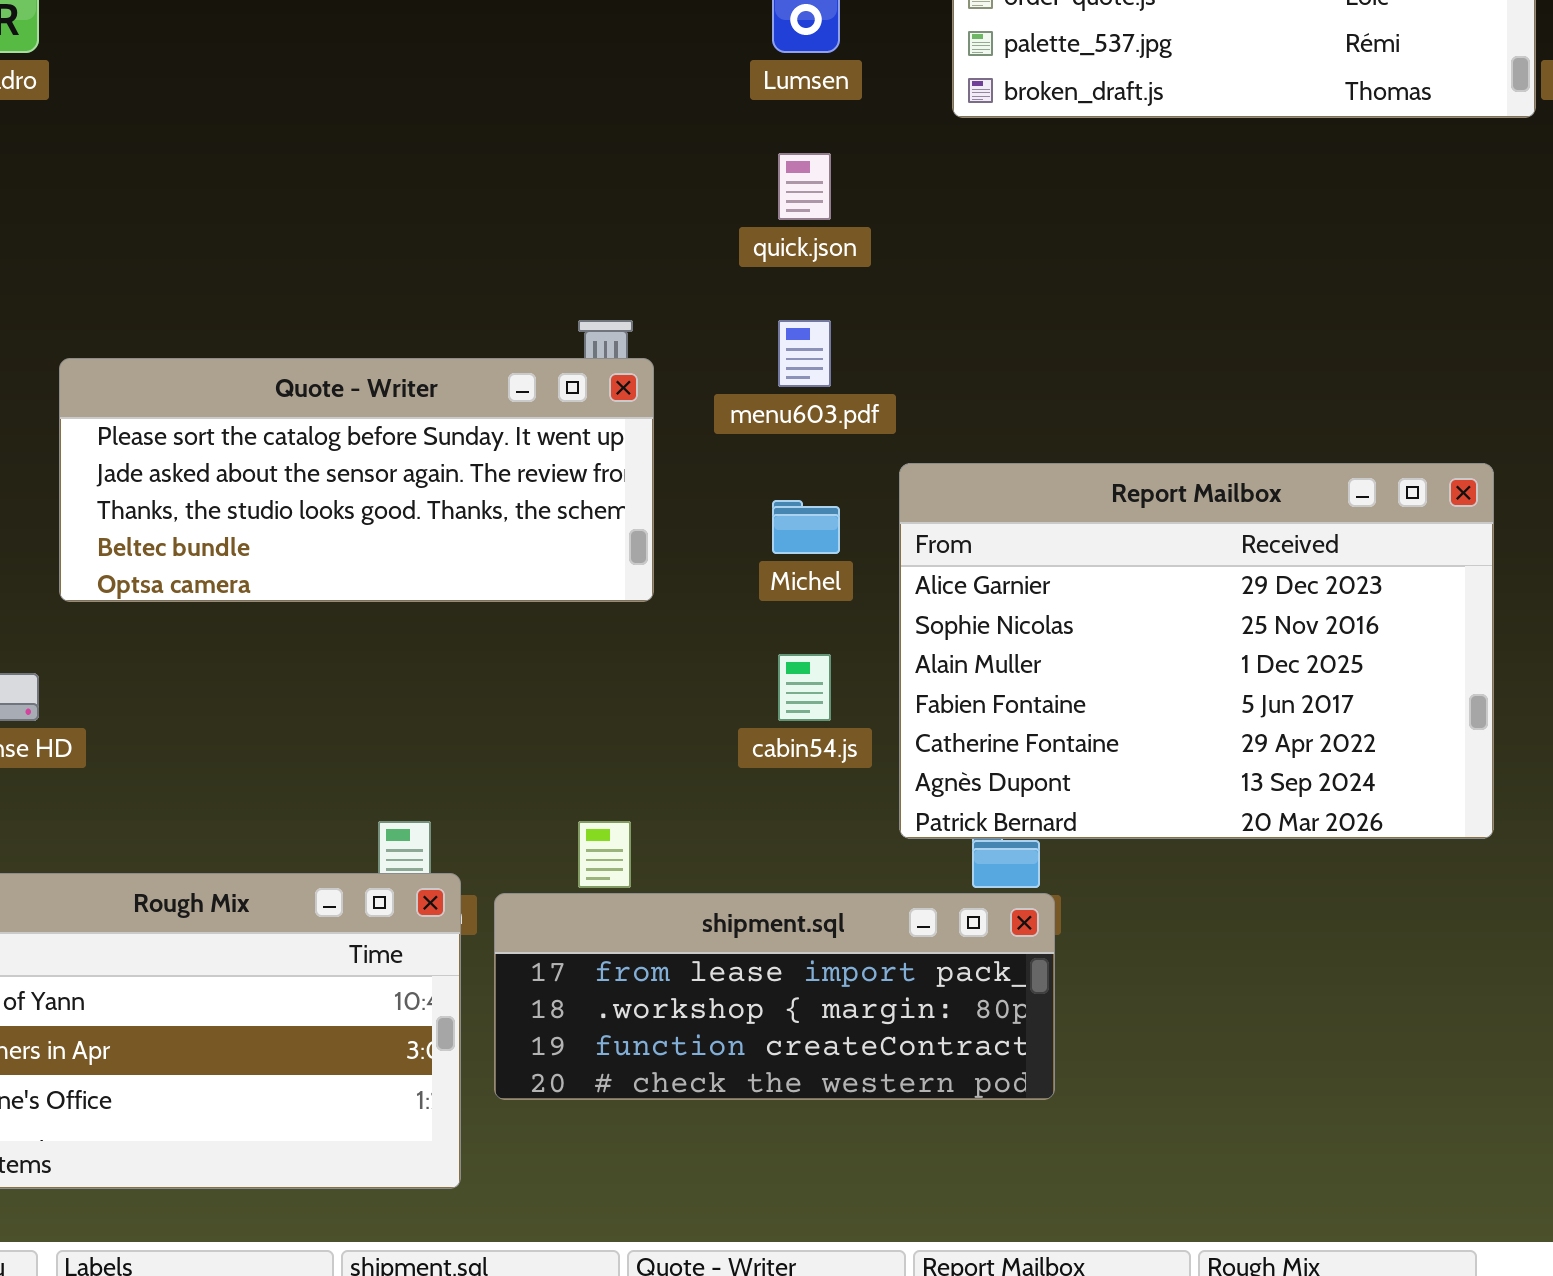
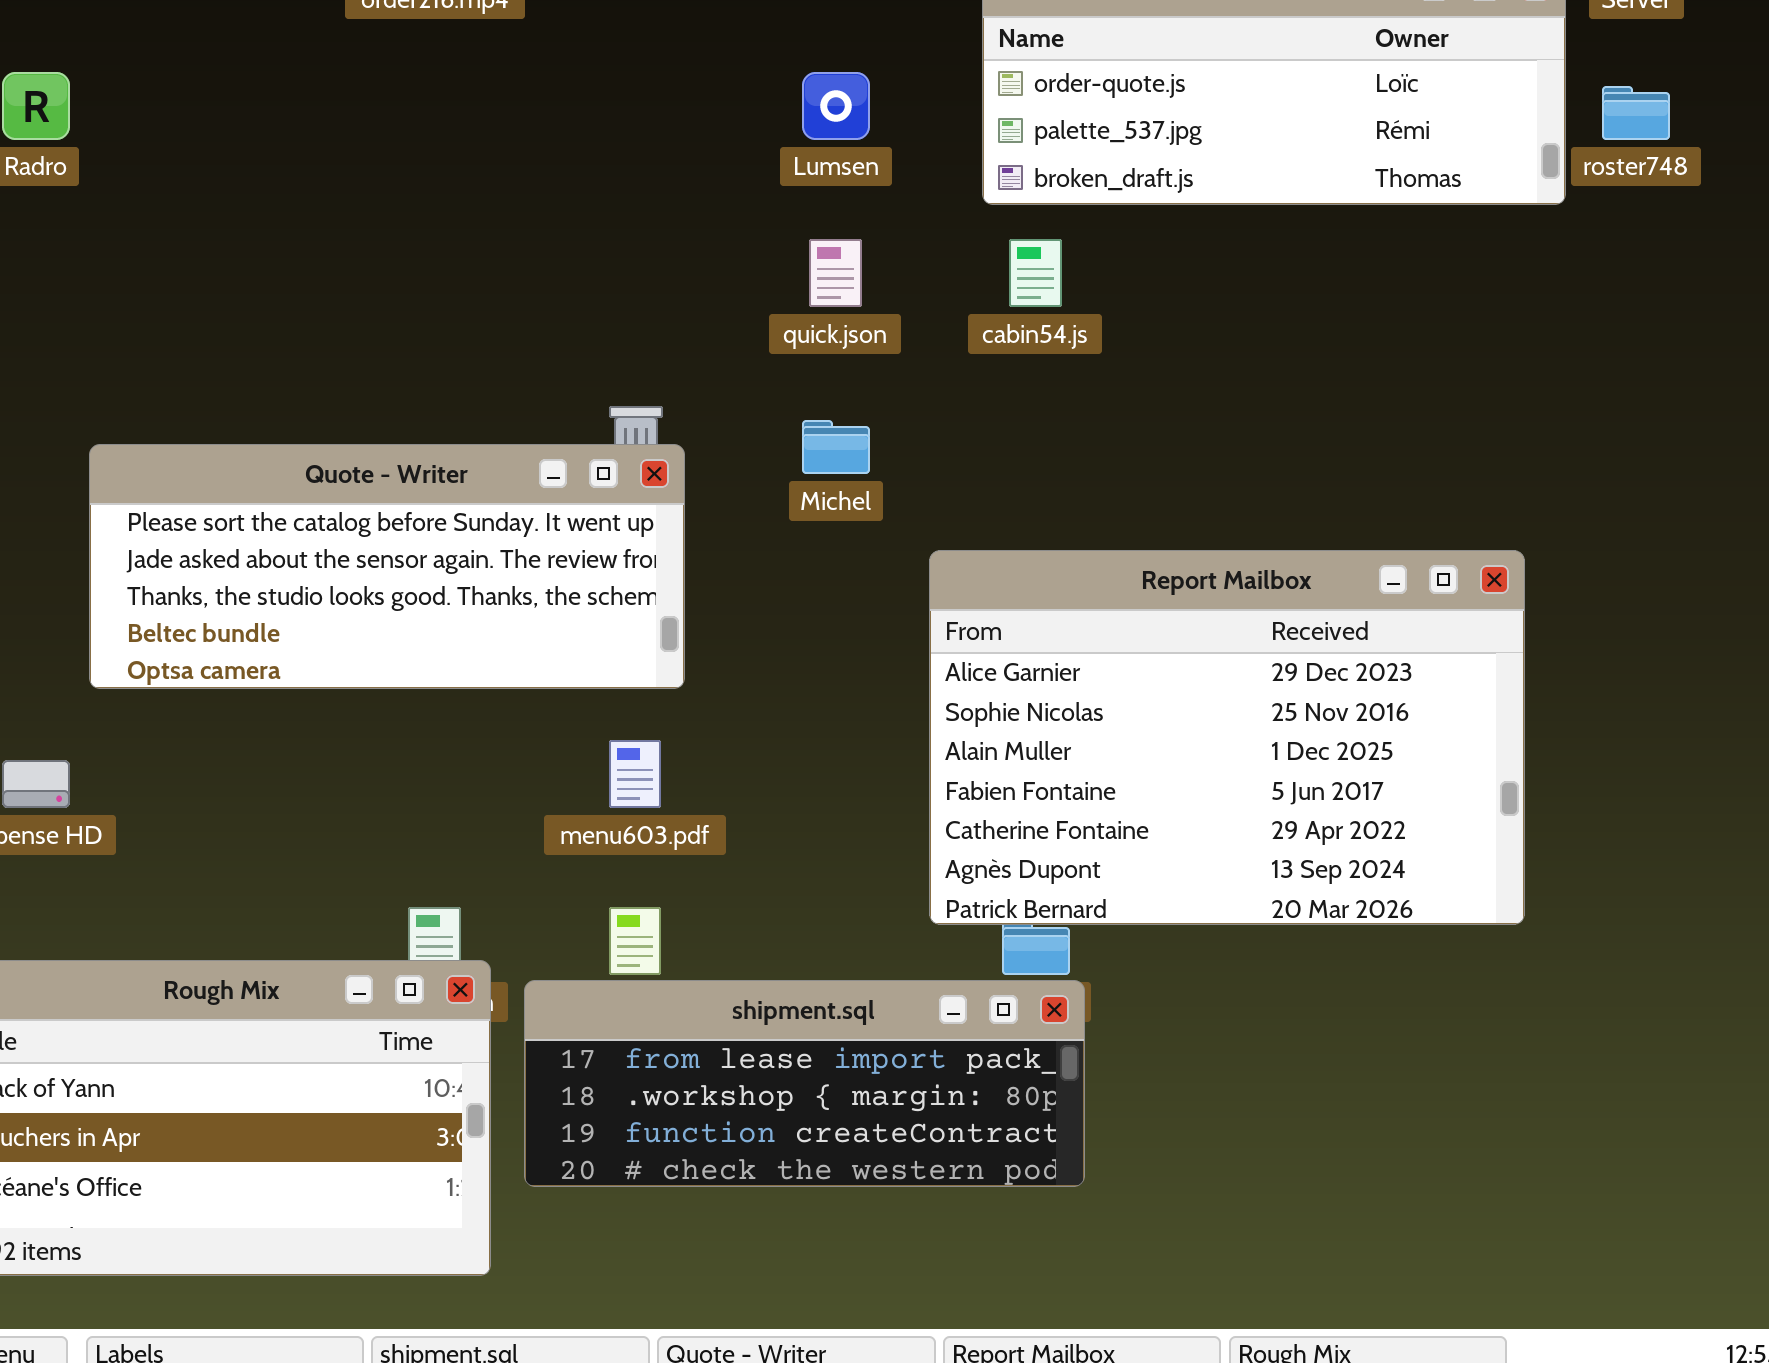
menu603.pdf: [778,320,831,387] -> [609,740,661,808], moved
Michel: [772,500,840,554] -> [802,420,870,474], moved
cabin54.js: [778,654,831,721] -> [1009,239,1062,307], moved

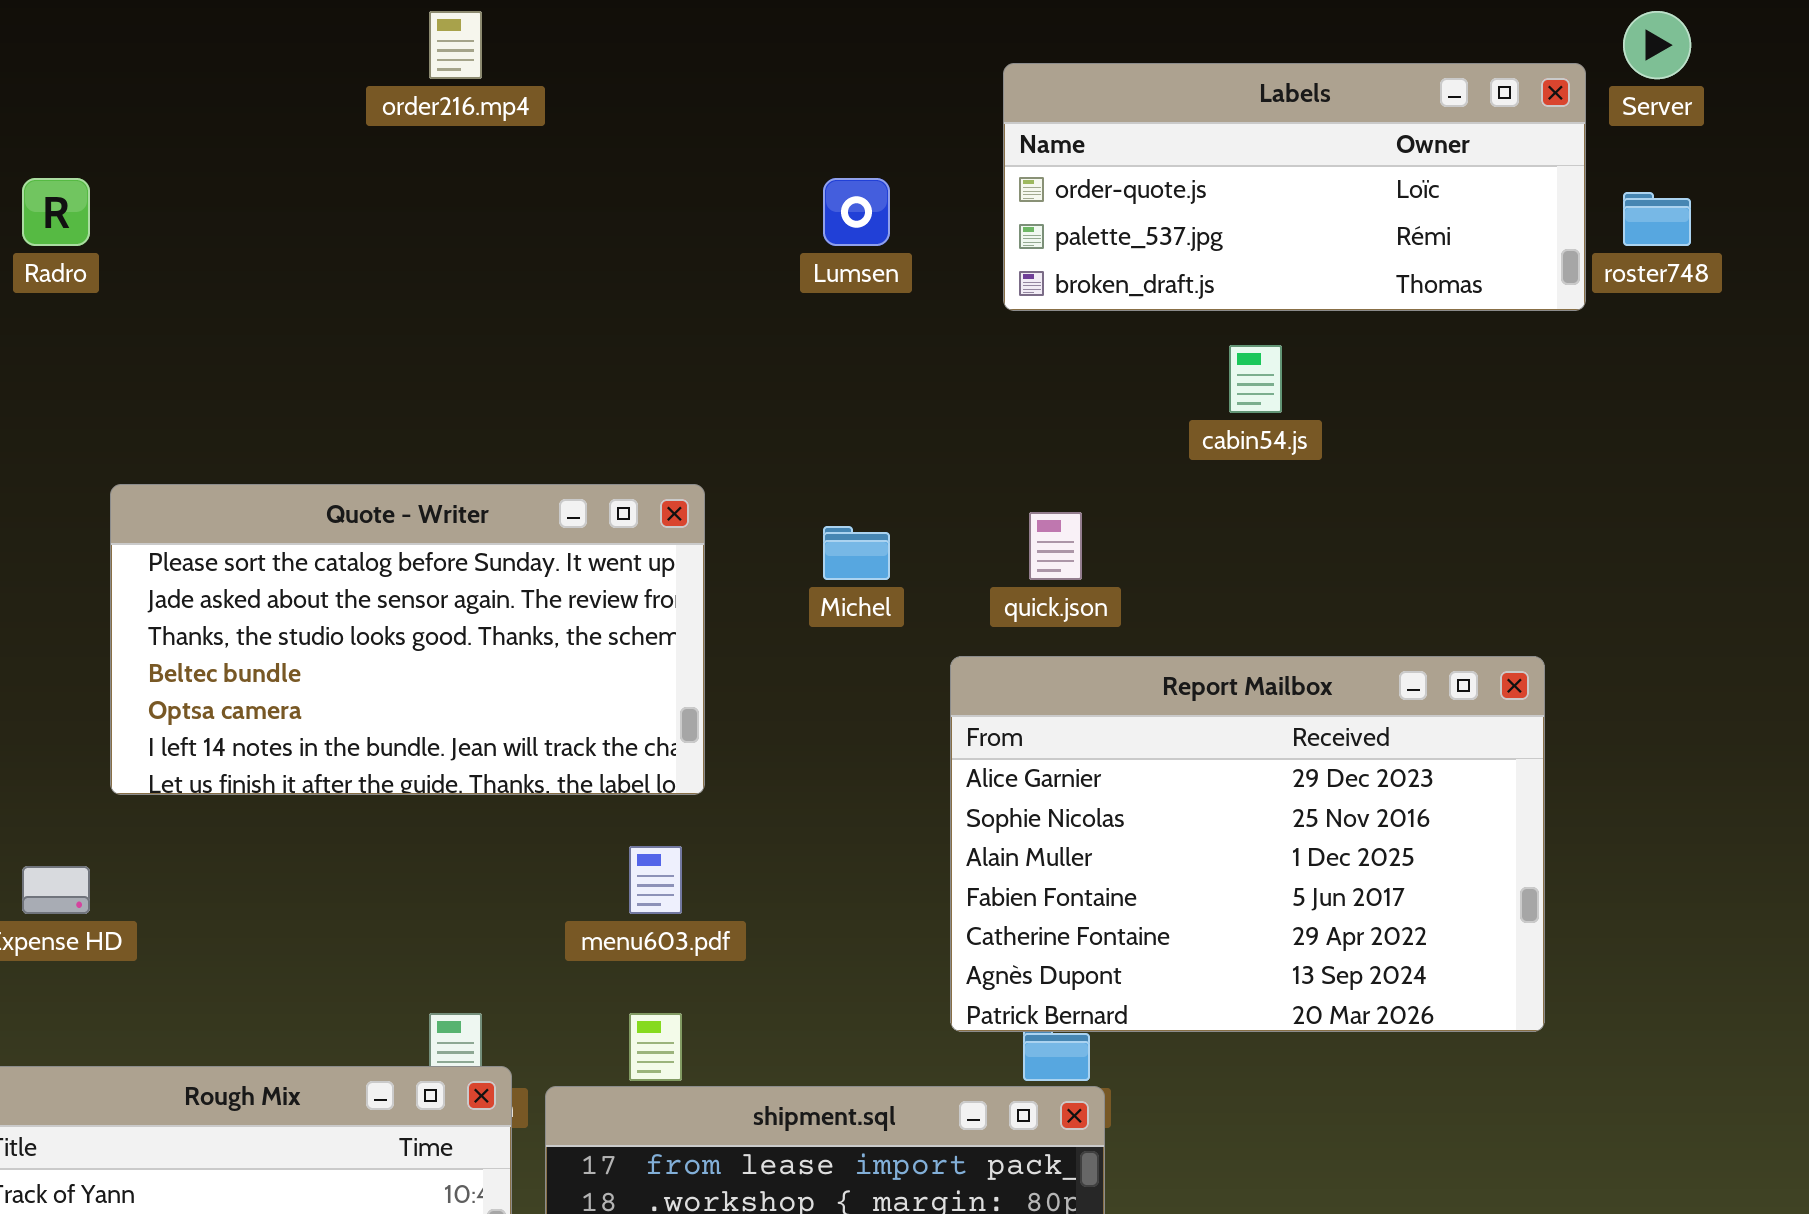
quick.json: [809,239,862,307] -> [1029,512,1082,580], moved
cabin54.js: [1009,239,1062,307] -> [1229,345,1282,413], moved
Quote - Writer: [89,444,685,689] -> [110,484,705,795], resized

